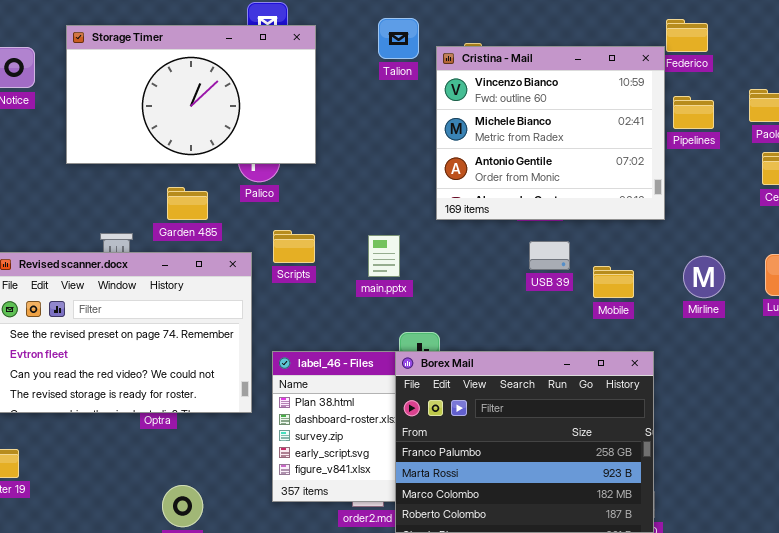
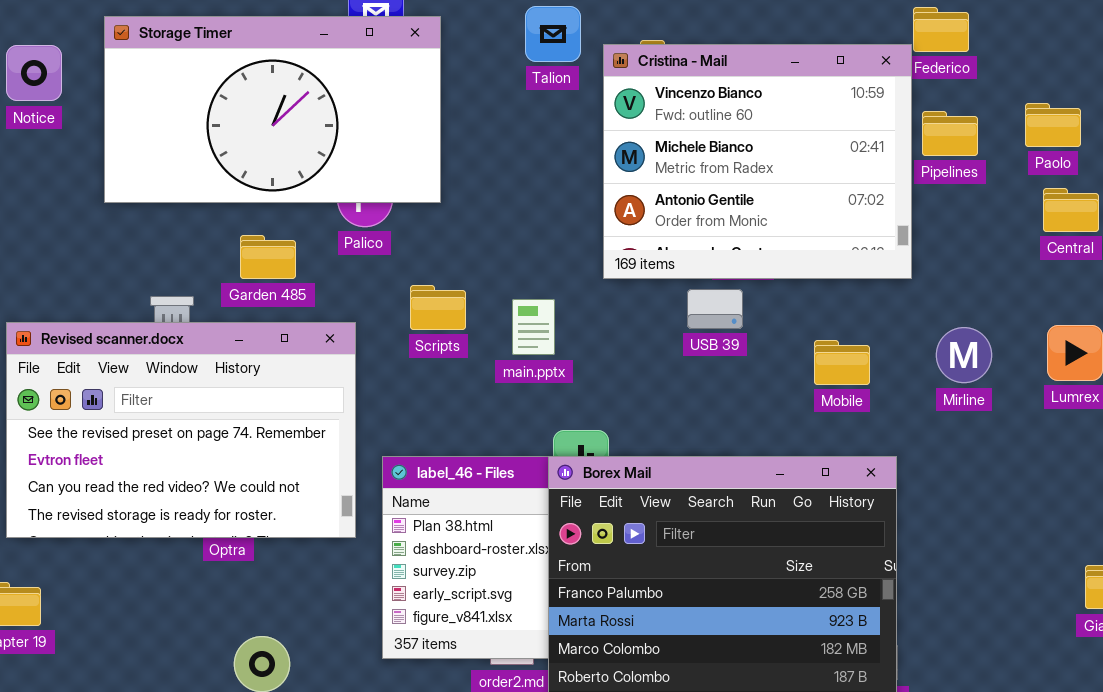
Scripts: [273,230,315,263] -> [410,285,466,330], moved
USB 39: [529,241,570,270] -> [687,289,743,329], moved

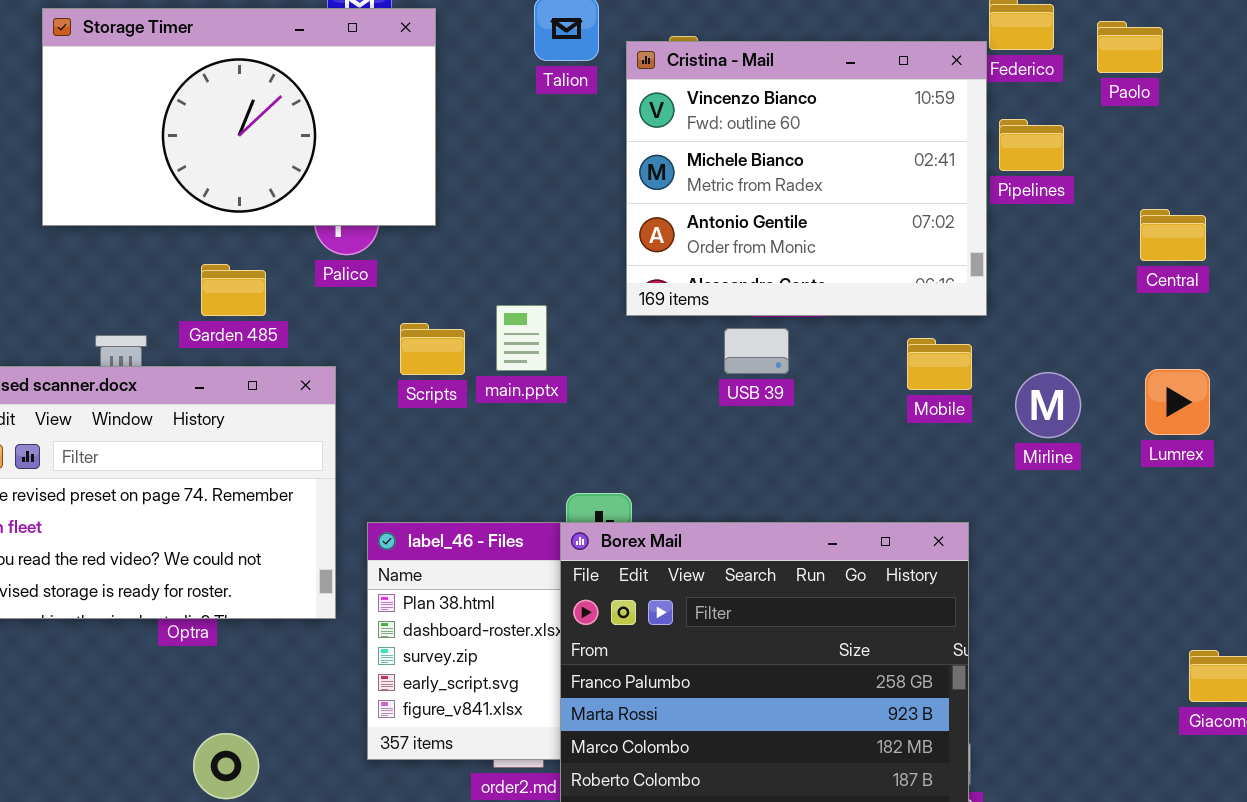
Paolo: [1025,103,1081,147] -> [1097,21,1163,73], moved
main.pptx: [512,299,555,355] -> [496,305,547,371], moved
Mobile: [814,340,870,385] -> [907,338,972,390], moved

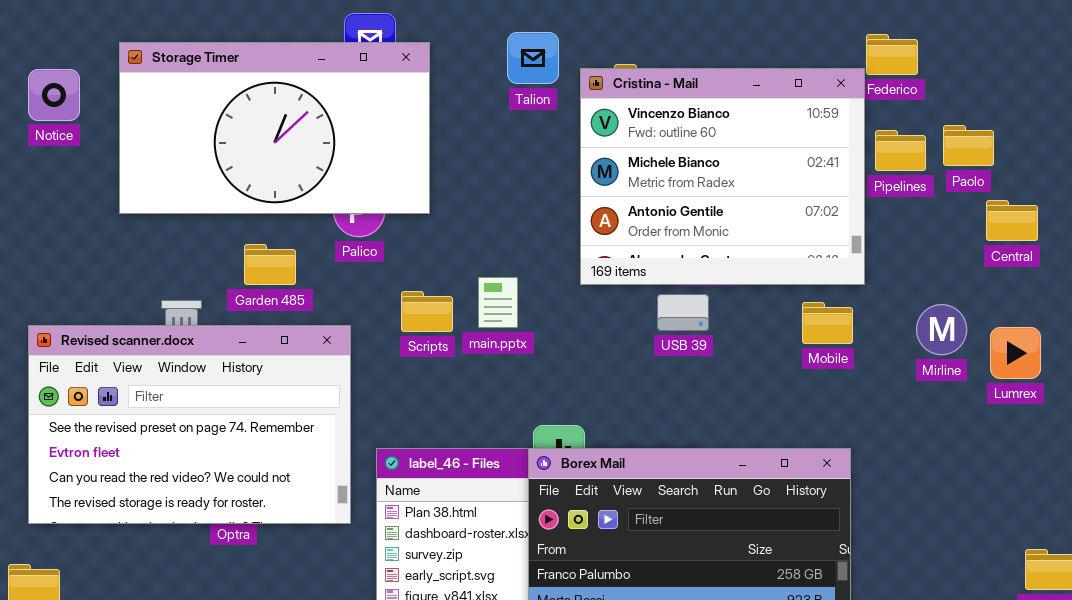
Paolo: [1097,21,1163,73] -> [943,125,994,166], moved
Mirline: [1015,372,1081,438] -> [916,304,967,355], moved

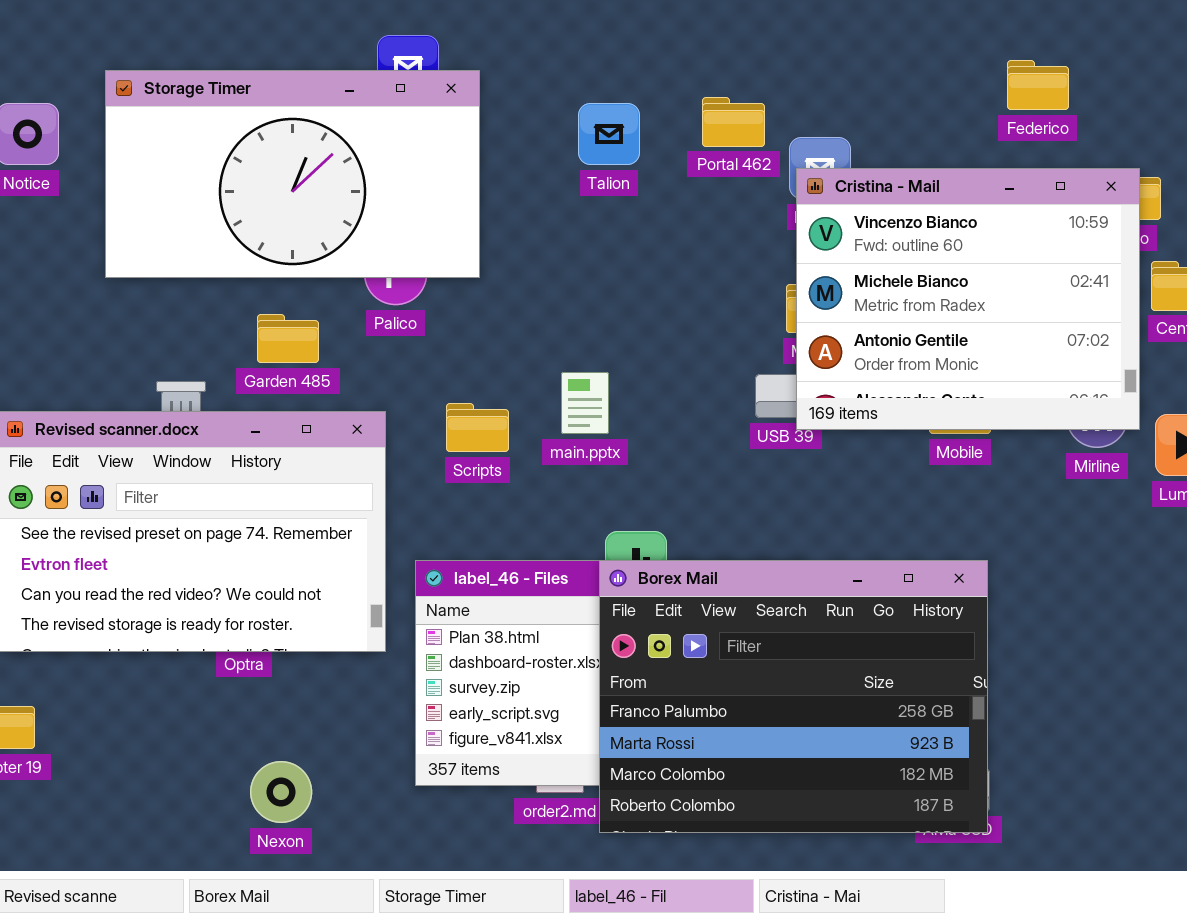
Talion: [507,32,559,84] -> [578,103,640,165], moved
Cristina - Mail: [580,68,865,285] -> [796,168,1140,430], moved
main.pptx: [478,277,518,328] -> [561,372,609,434], moved
Scripts: [401,291,453,332] -> [446,403,509,452], moved

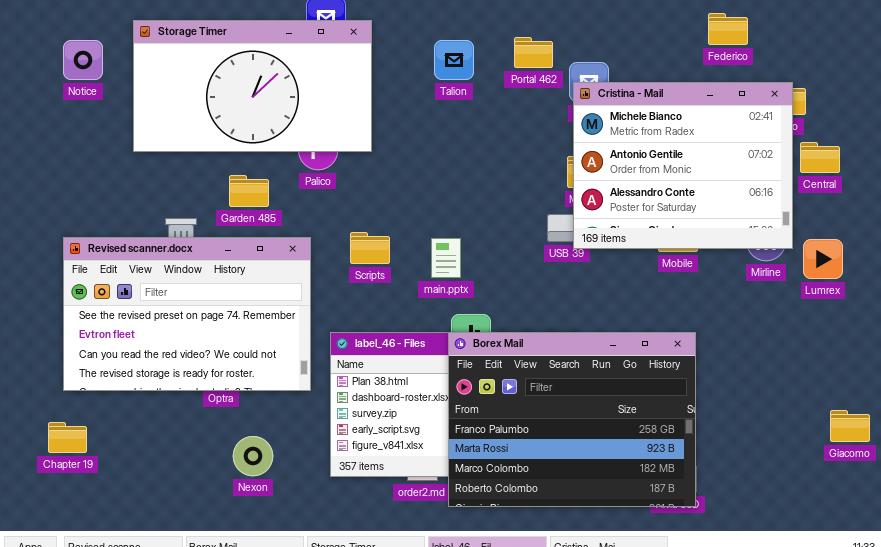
Cristina - Mail: [796,168,1140,430] -> [573,82,793,249], scrolled down 1 row
main.pptx: [561,372,609,434] -> [431,238,461,278], moved
Nexon: [250,761,312,823] -> [233,436,273,476], moved

